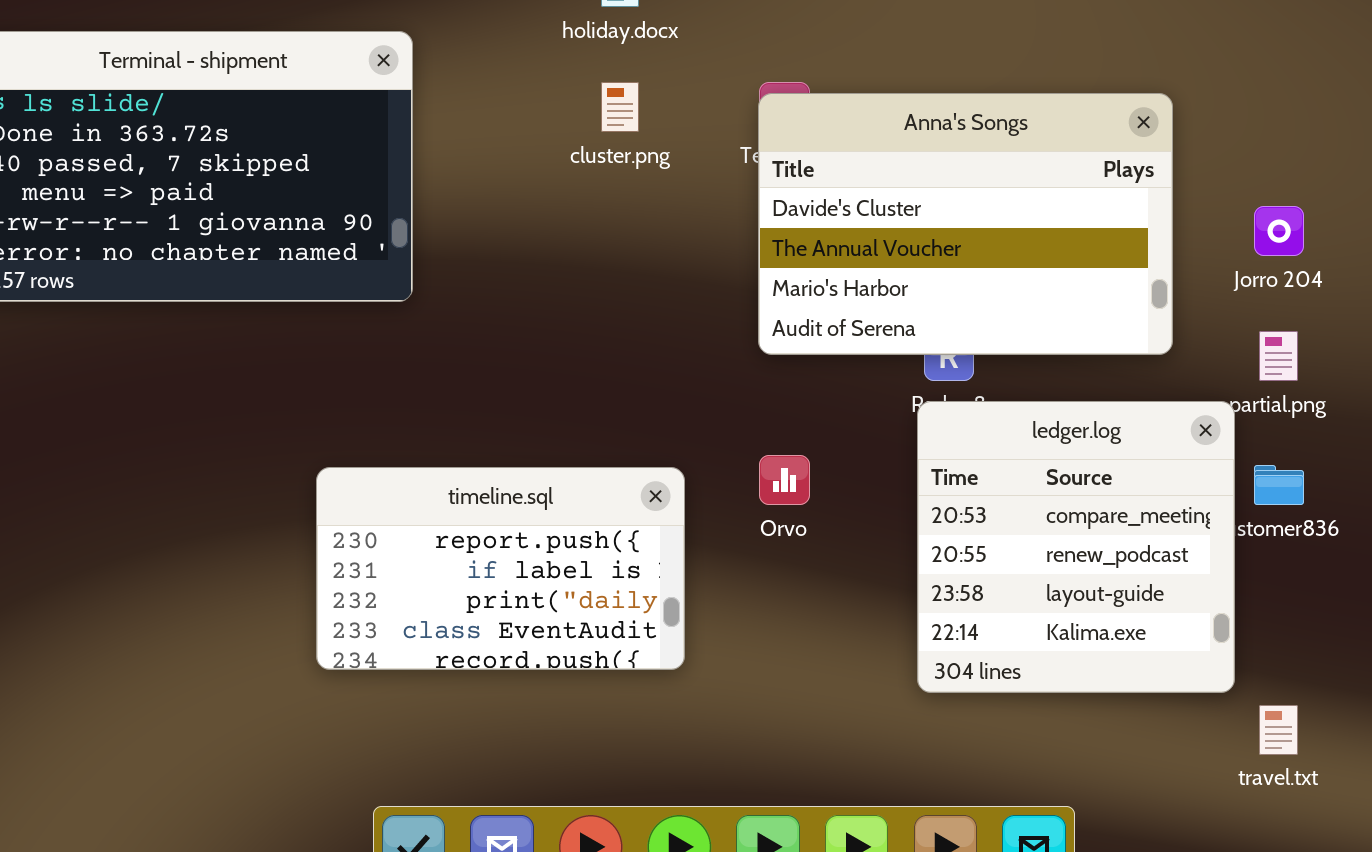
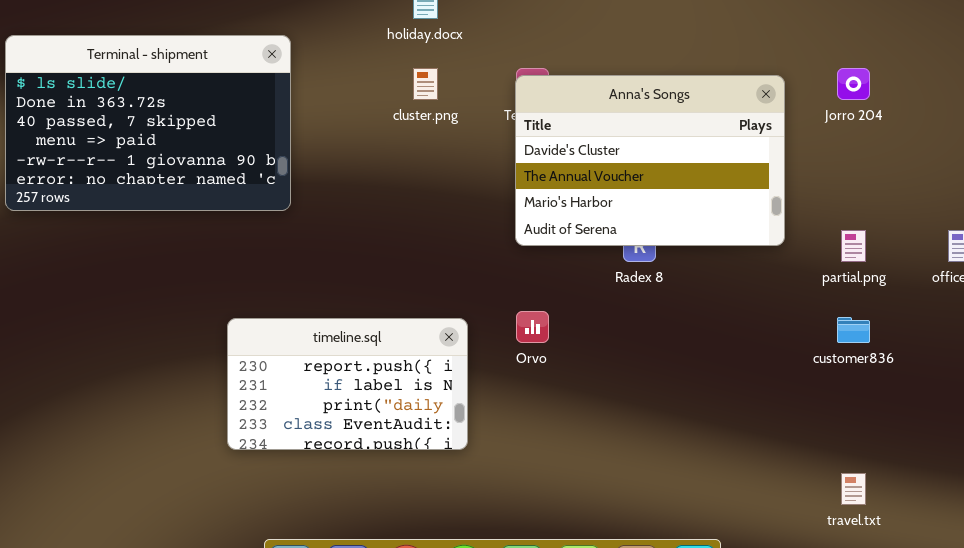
Jorro 204: [1254,206,1304,256] -> [837,68,870,100], moved
ledger.log: [917,401,1235,693] -> none, closed

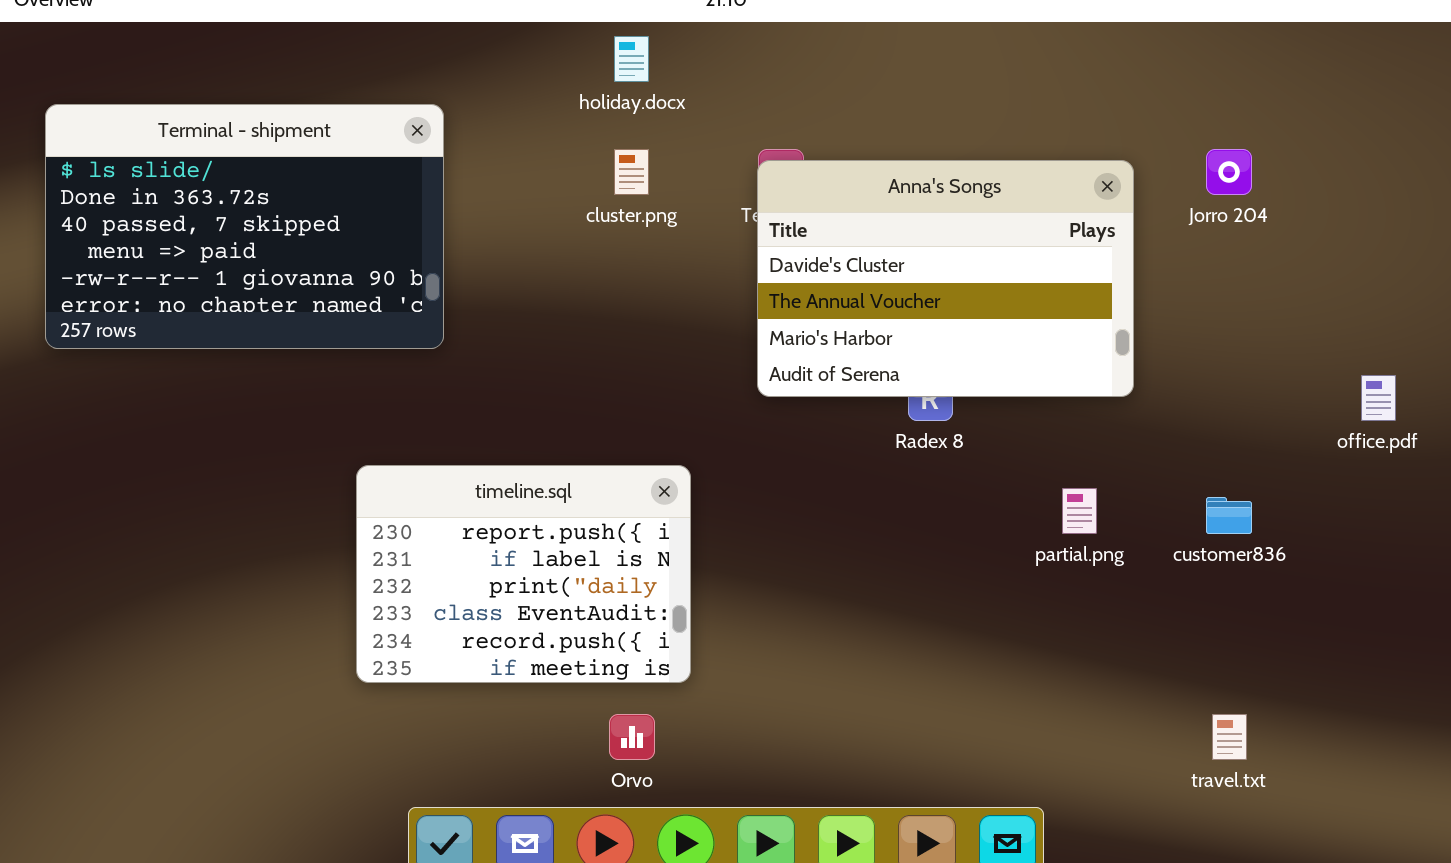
partial.png: [841,230,866,262] -> [1062,488,1097,534], moved
Orvo: [516,311,549,343] -> [609,714,655,760], moved
timeline.sql: [227,318,468,450] -> [356,465,691,683], resized

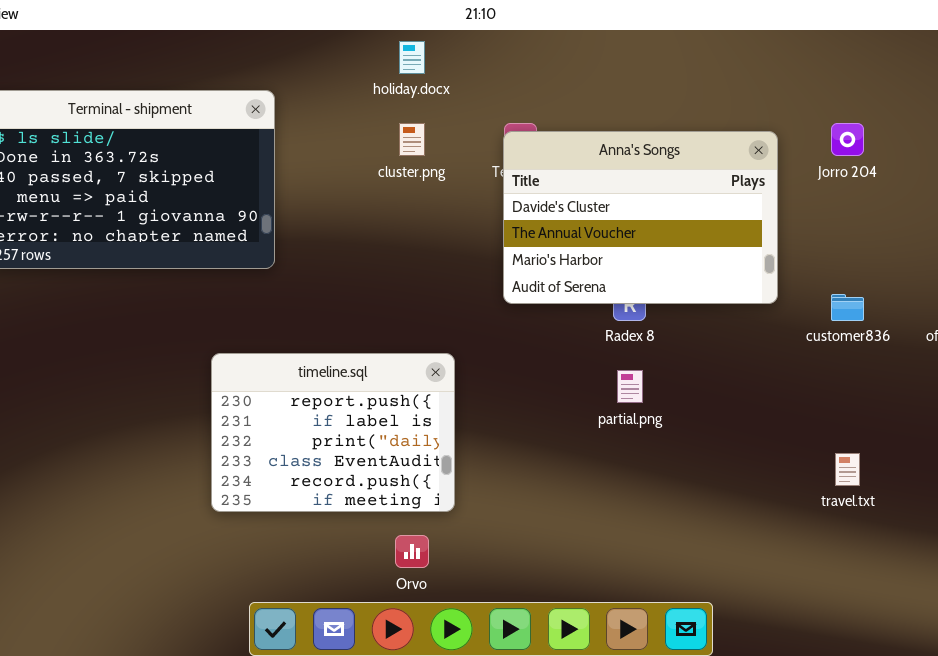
partial.png: [1062,488,1097,534] -> [617,370,643,403], moved
customer836: [1206,497,1252,534] -> [831,294,864,321], moved
travel.txt: [1212,714,1247,760] -> [835,453,860,486], moved

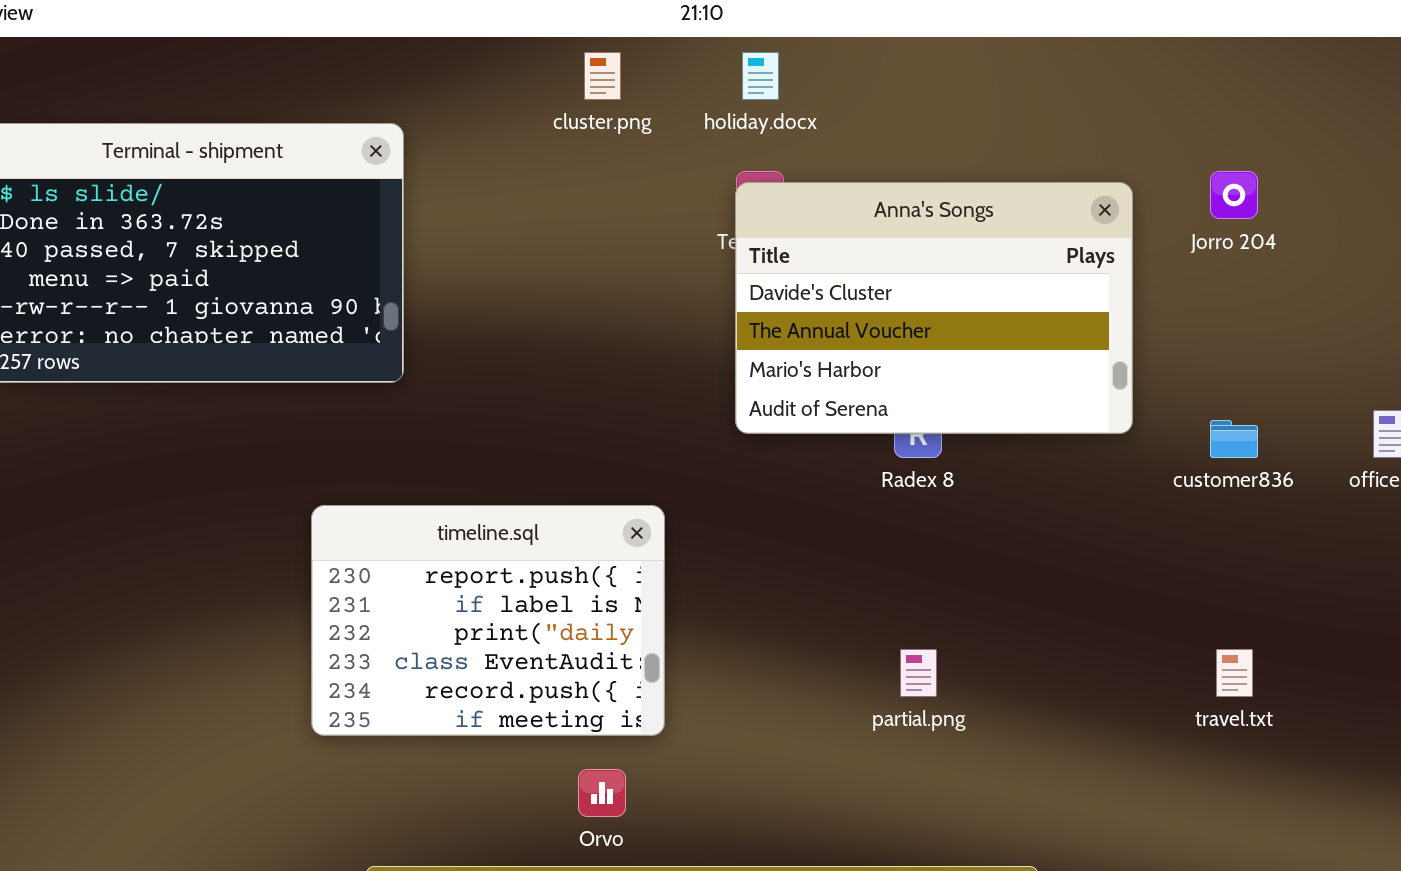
holiday.docx: [399,41,425,74] -> [742,52,779,100], moved
cluster.png: [399,123,425,156] -> [584,52,621,100], moved
partial.png: [617,370,643,403] -> [900,649,937,697], moved

